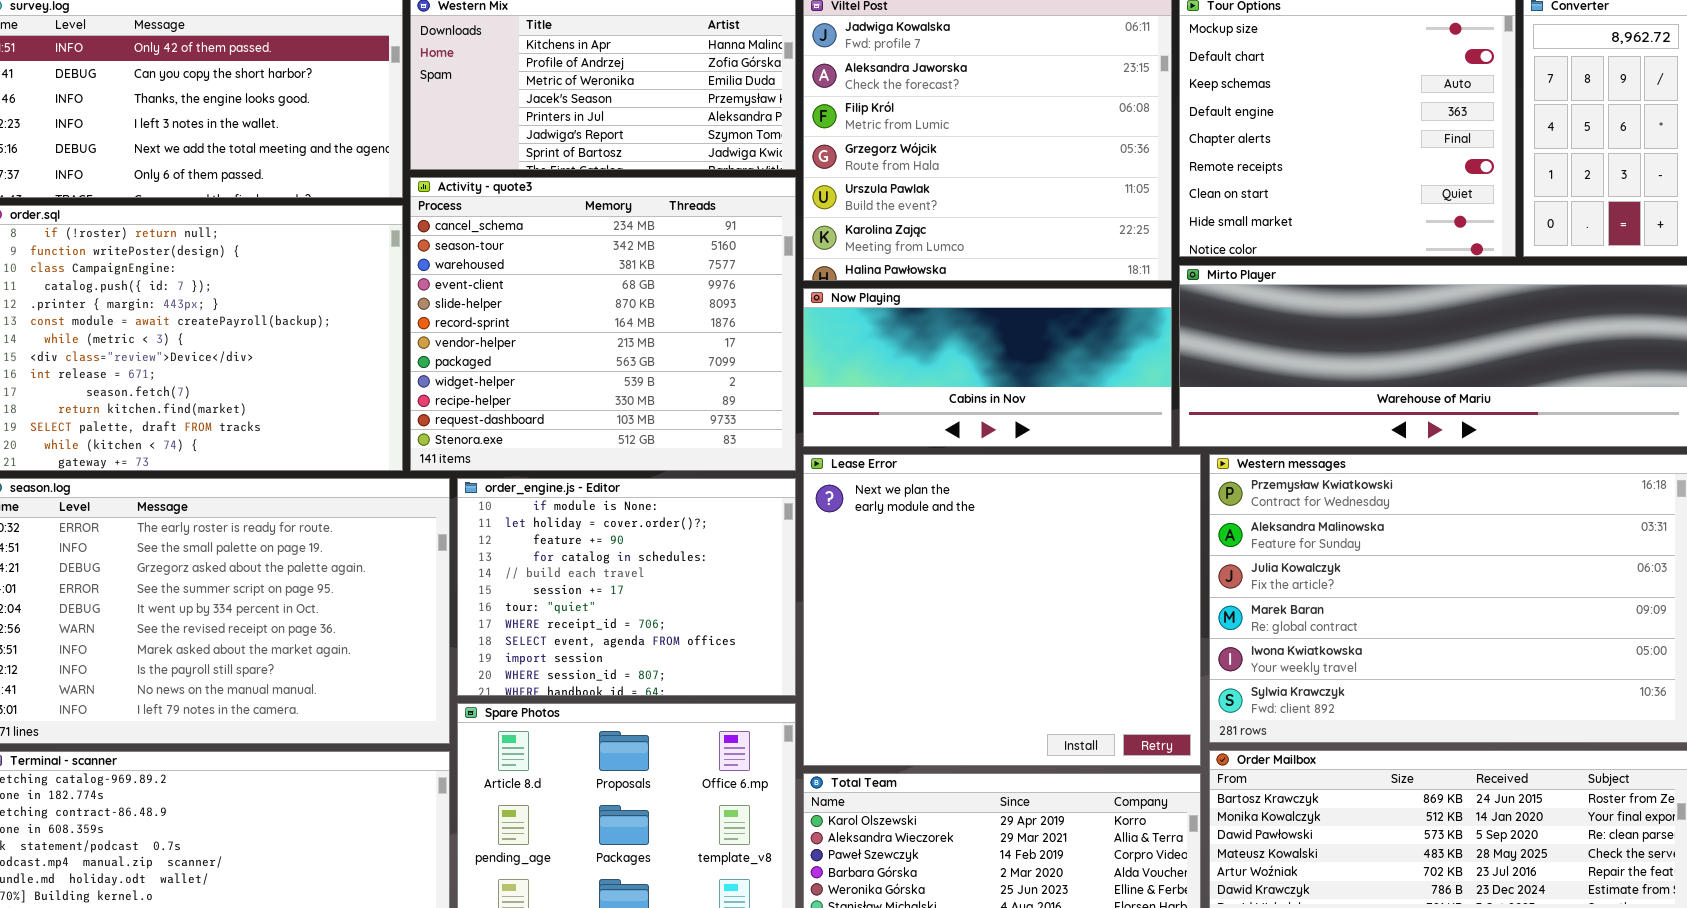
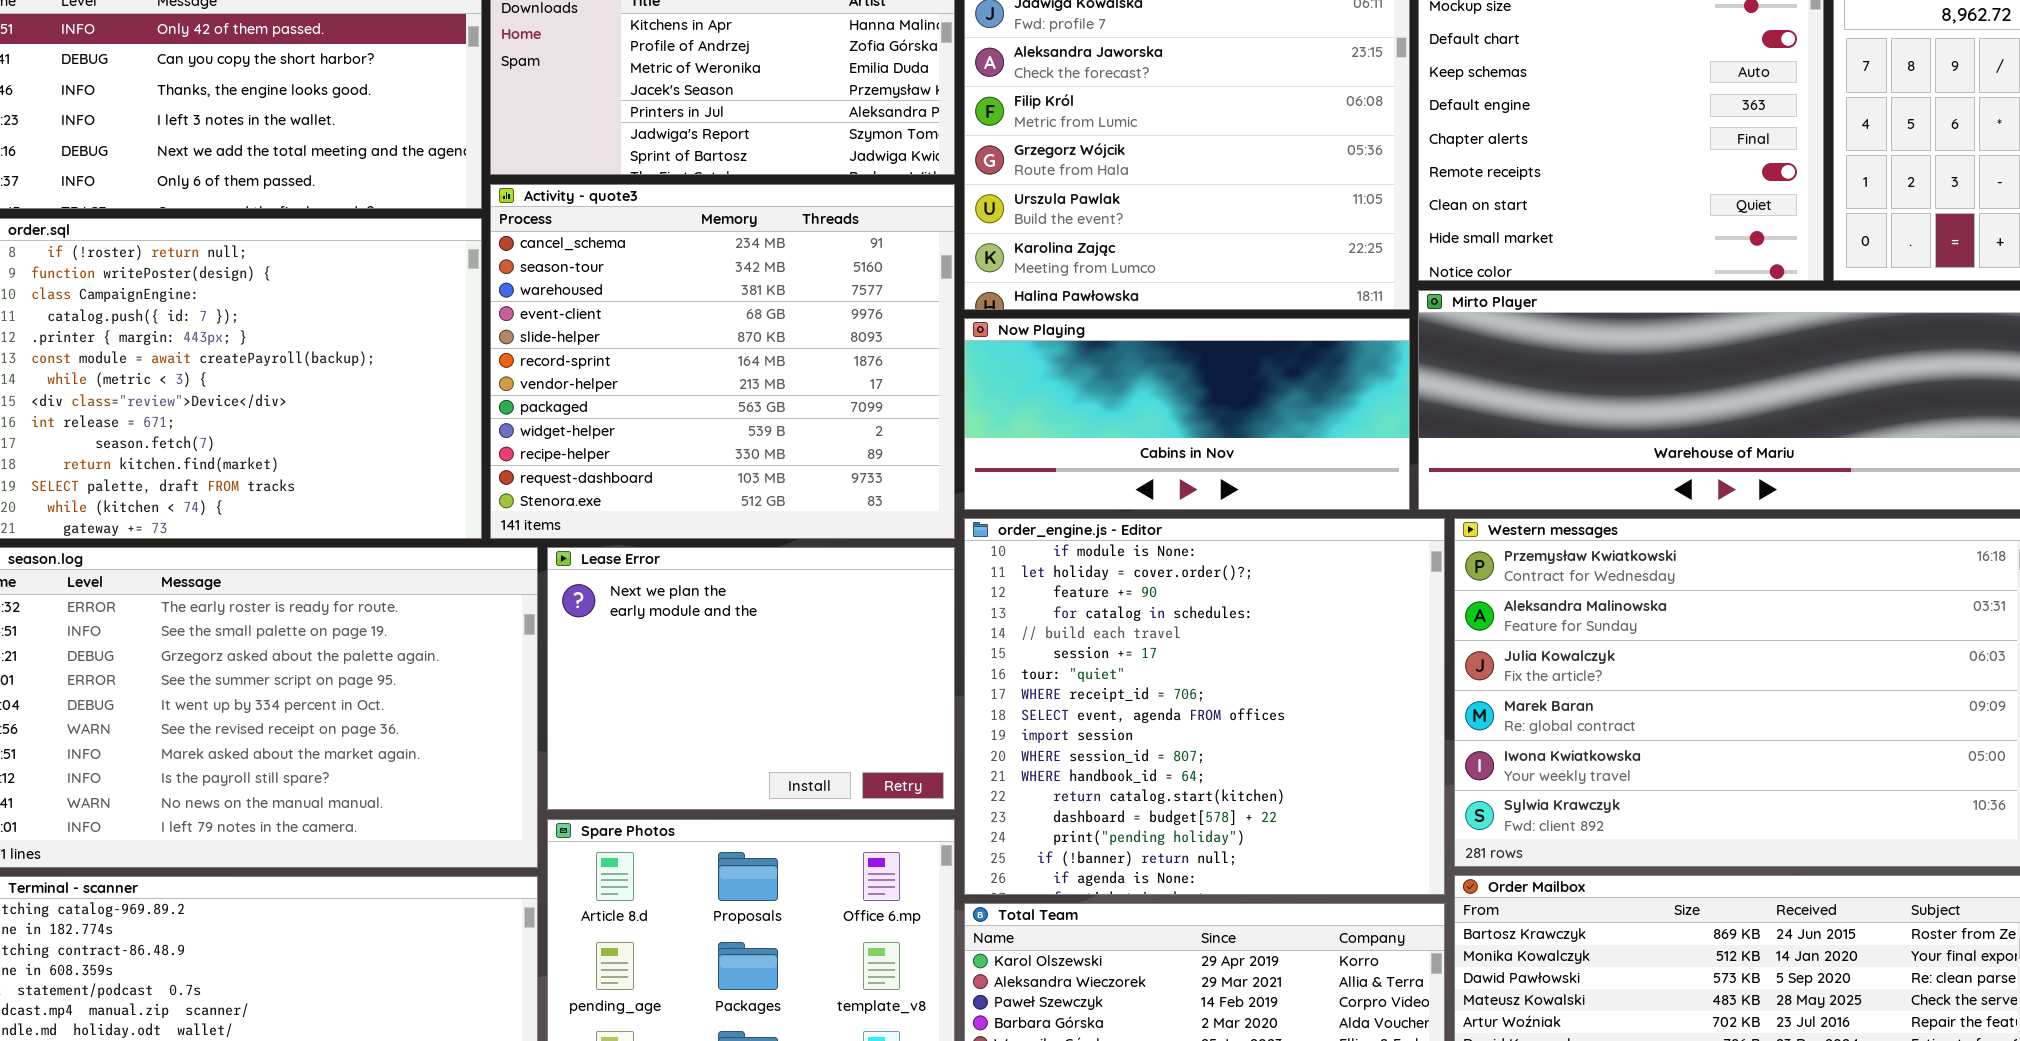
Lease Error: [803,454,1201,766] -> [547,547,955,810], moved, resized
order_engine.js - Editor: [457,478,796,696] -> [964,518,1445,895], moved, resized

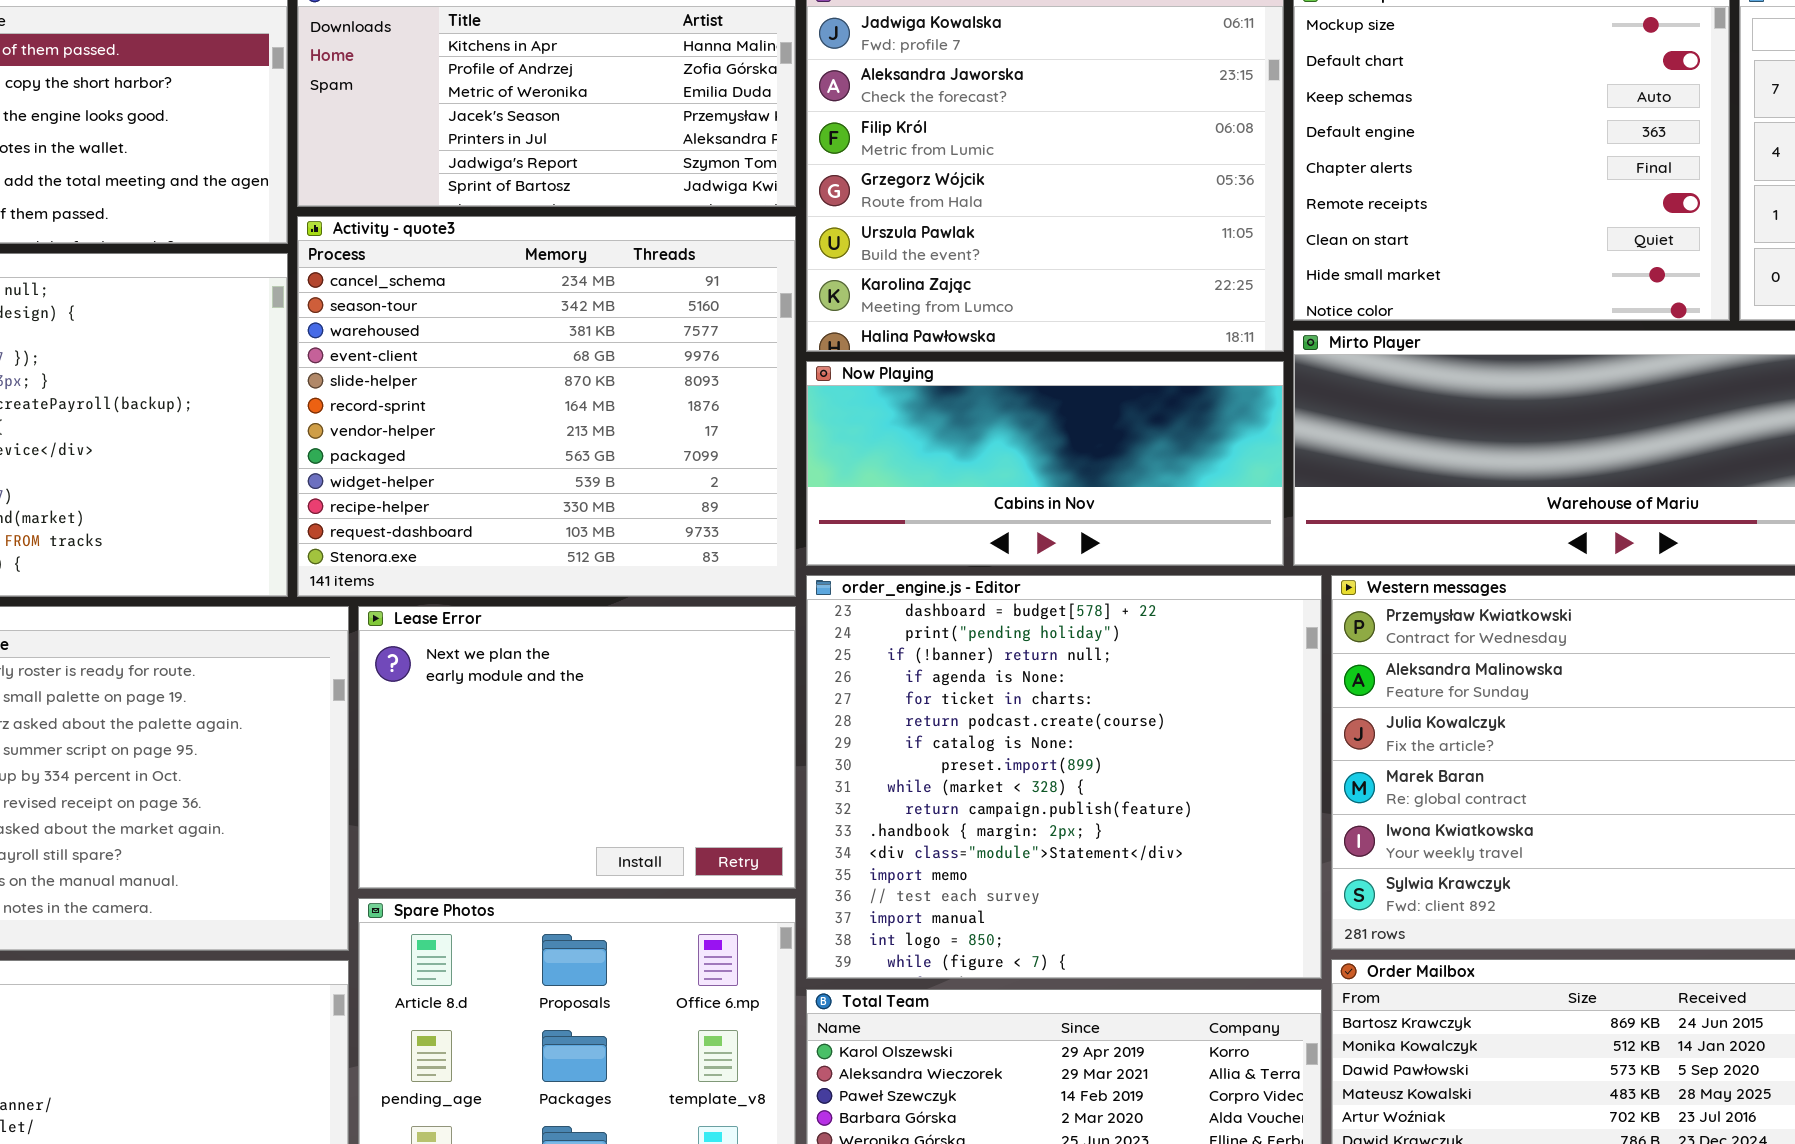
order_engine.js - Editor: [964,518,1445,895] -> [806,575,1322,979], scrolled down 13 rows

